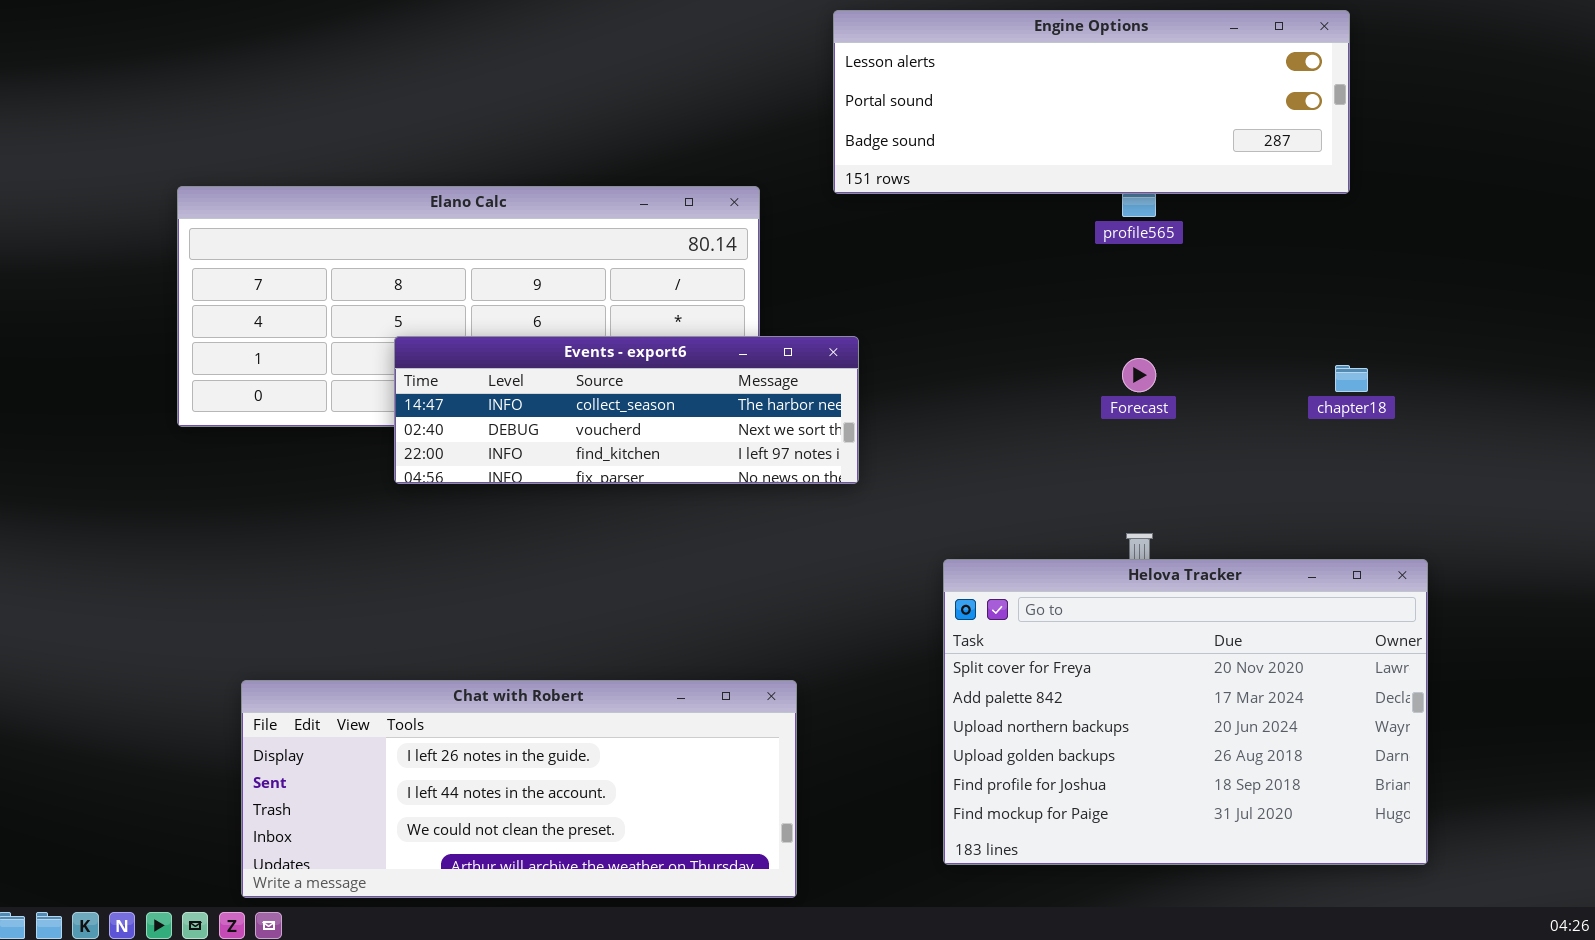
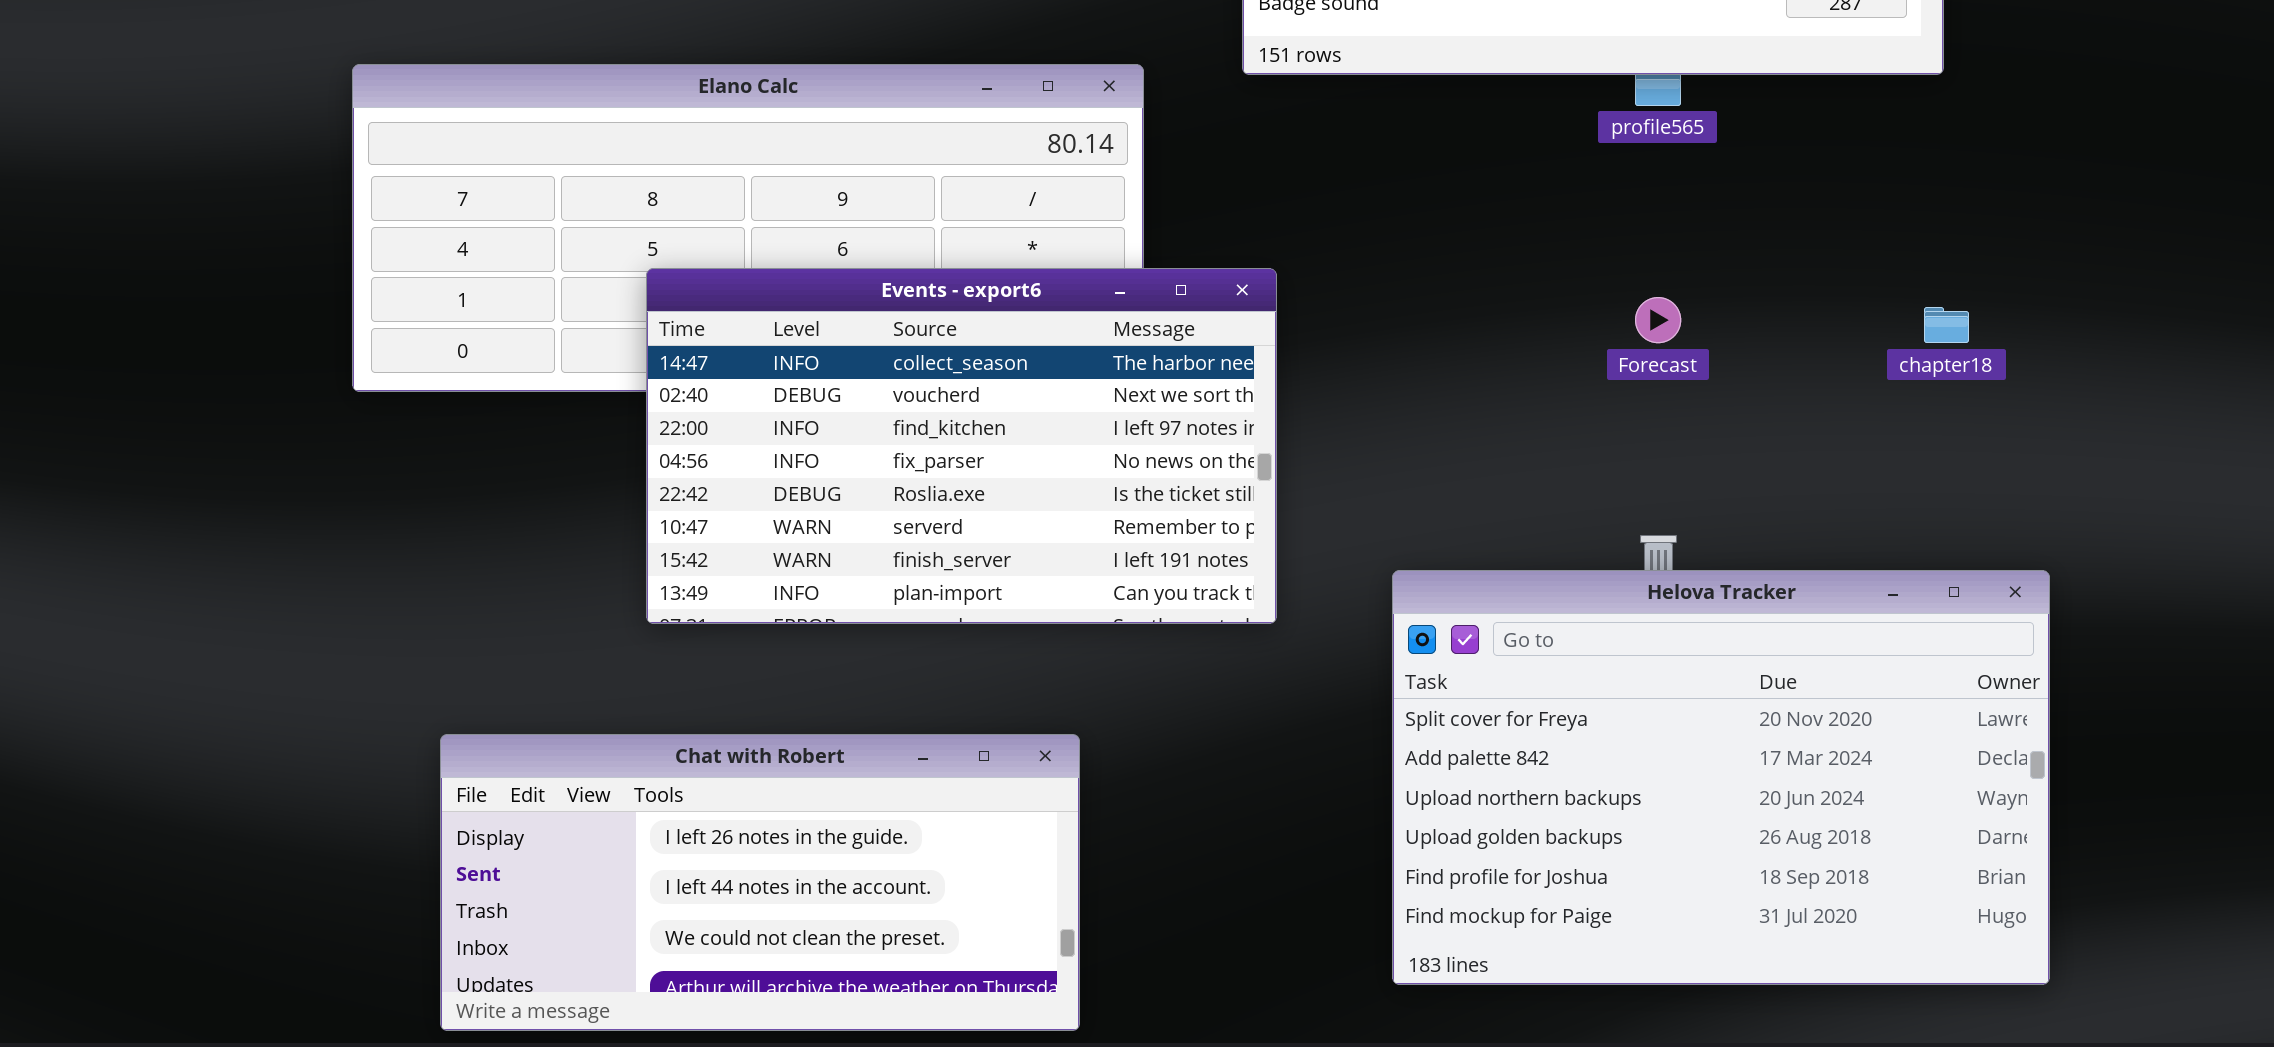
Events - export6: [394,336,859,484] -> [646,268,1277,624], resized
Chat with Robert: [241,680,797,898] -> [440,734,1080,1031], resized

